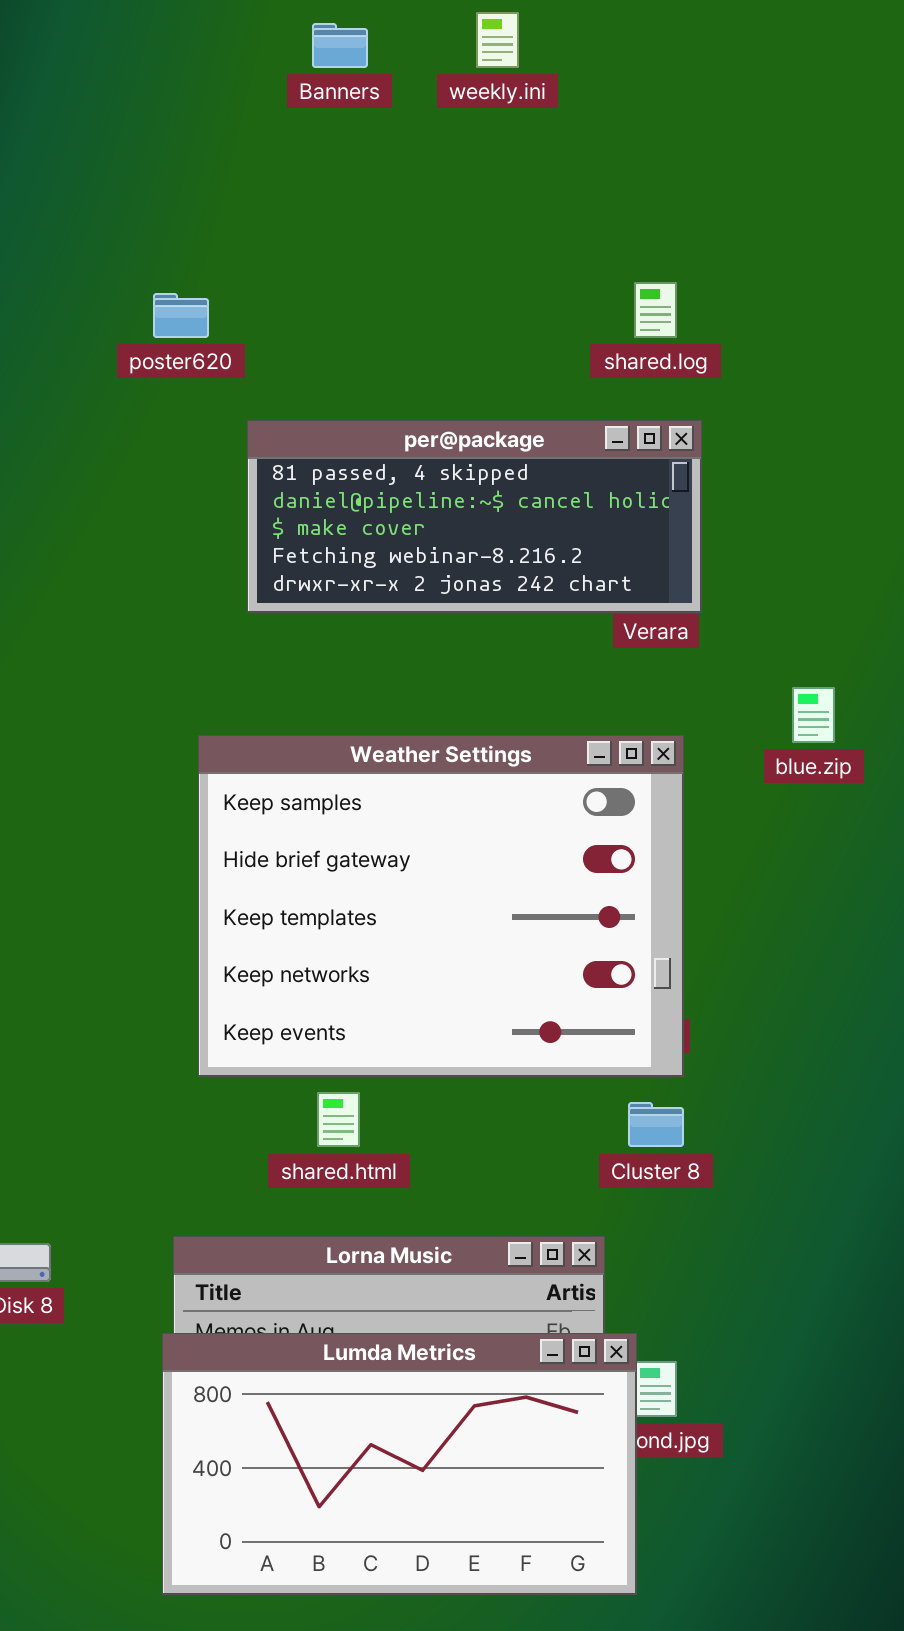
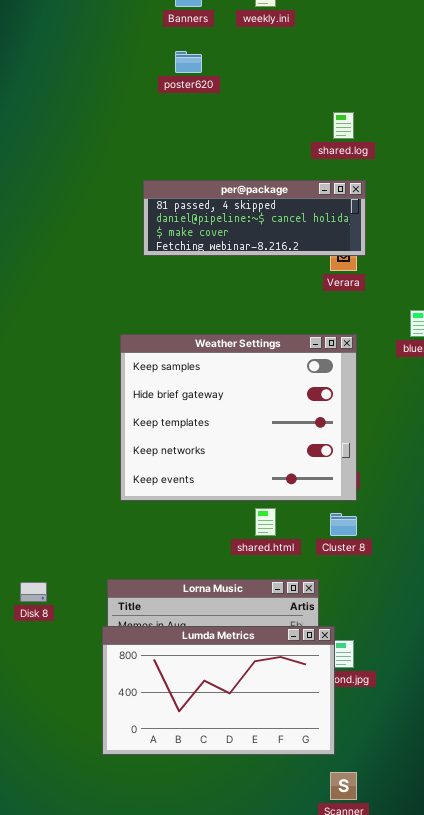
poster620: [153,293,209,338] -> [175,51,202,73], moved
per@package: [247,420,702,613] -> [143,180,366,256], resized
shared.html: [317,1092,360,1147] -> [255,508,276,536], moved

